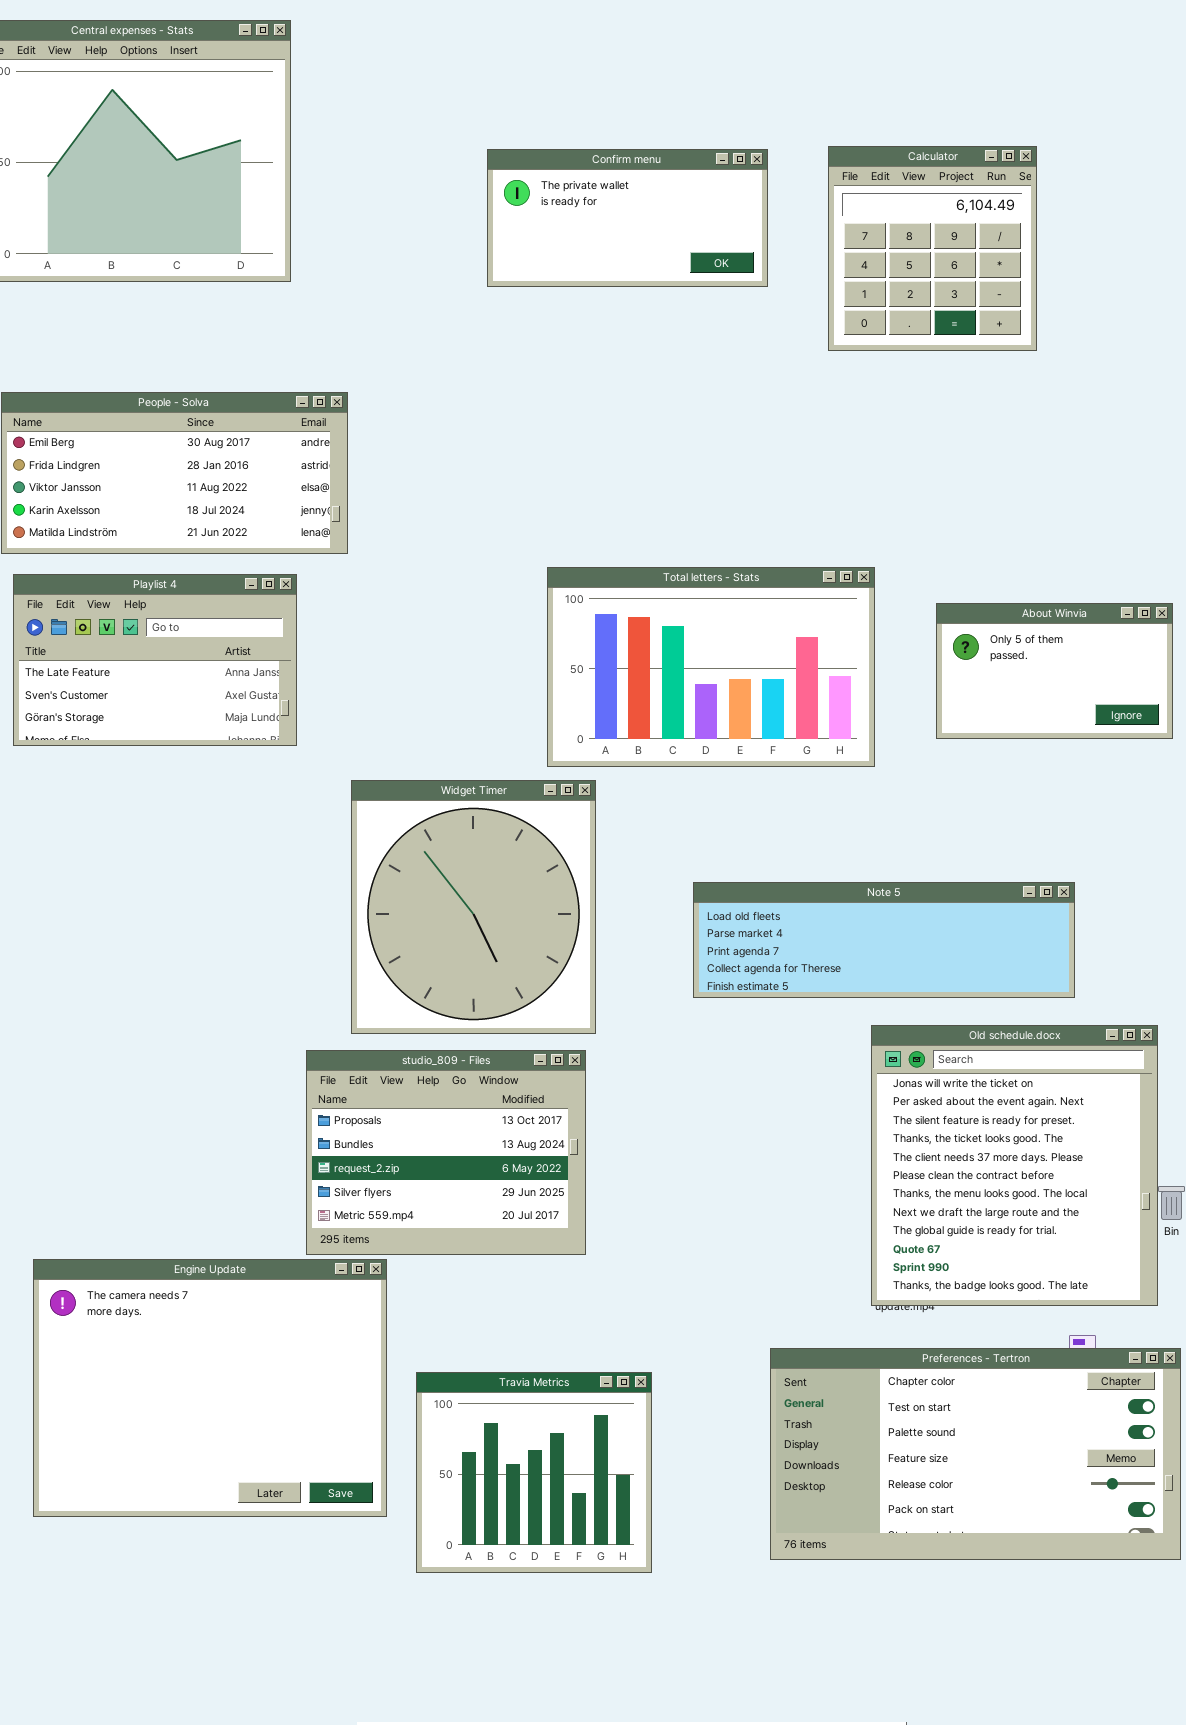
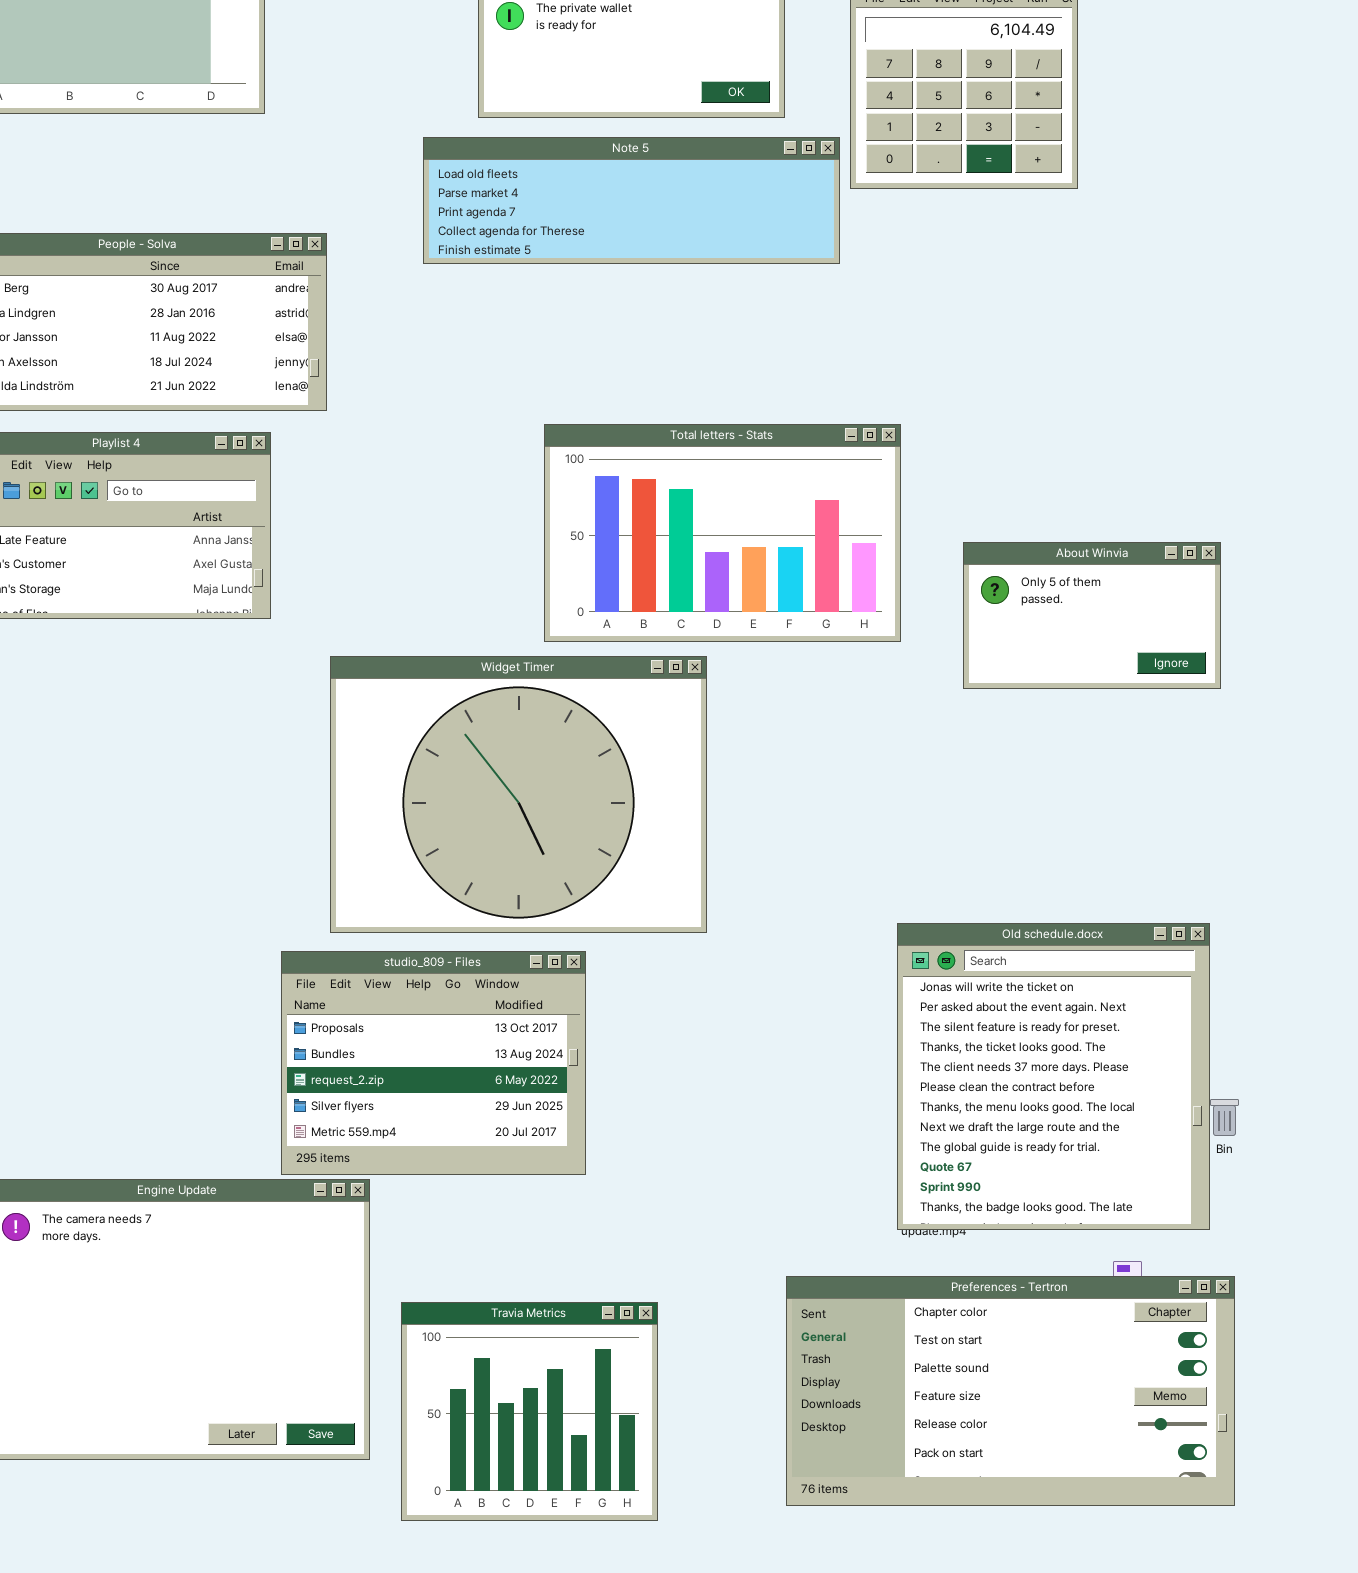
About Winvia: [936,603,1173,739] -> [963,542,1221,689], moved
Widget Timer: [351,780,596,1034] -> [330,656,707,933], resized
Note 5: [693,882,1075,998] -> [423,137,840,264], moved

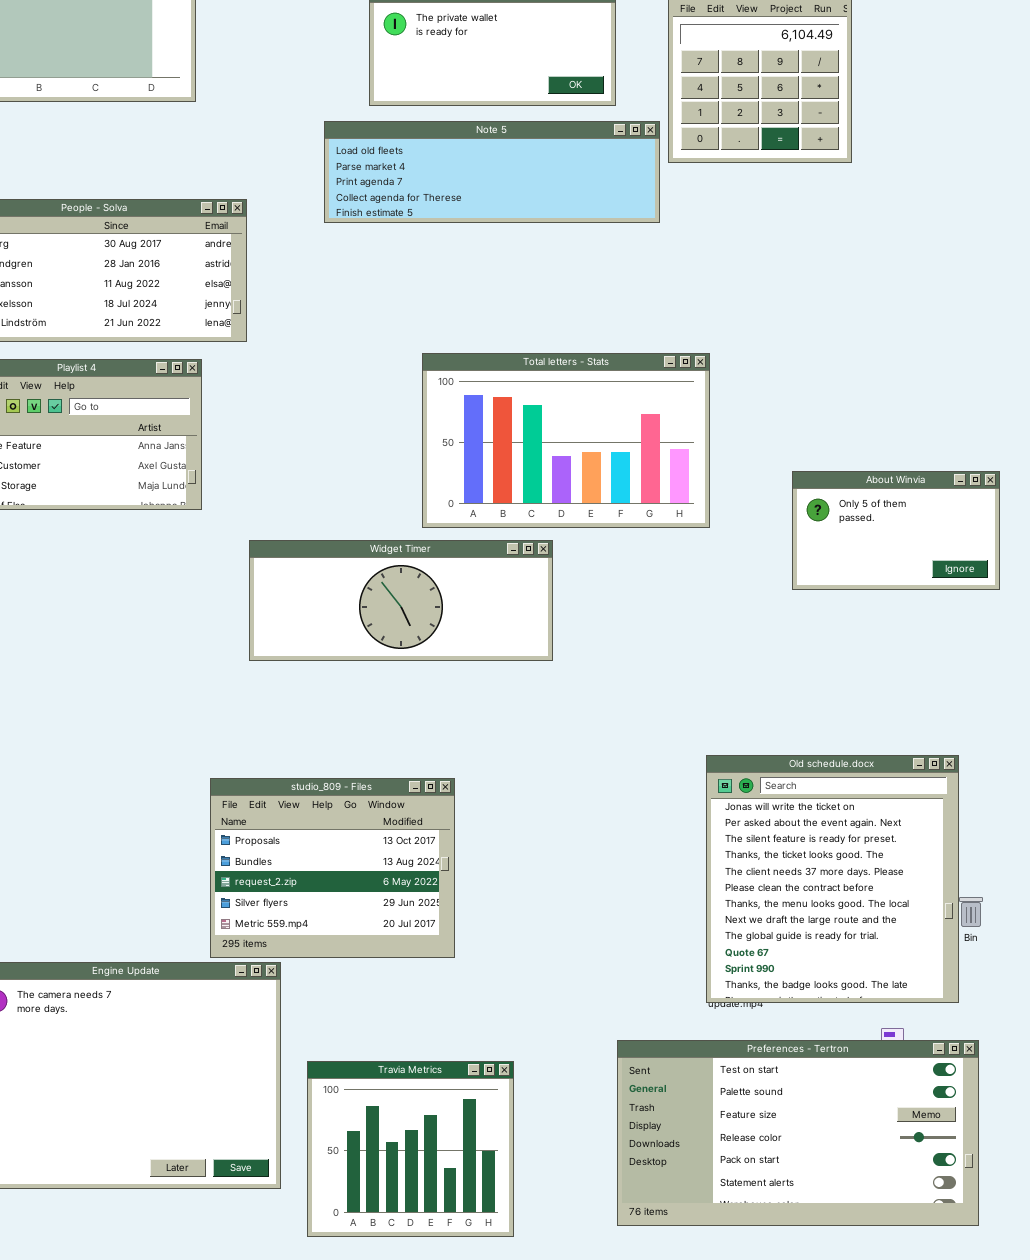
About Winvia: [963,542,1221,689] -> [792,471,1000,590], moved
Widget Timer: [330,656,707,933] -> [249,540,553,661], resized
Preferences - Tertron: [786,1276,1235,1506] -> [617,1040,979,1226], scrolled down 1 row

